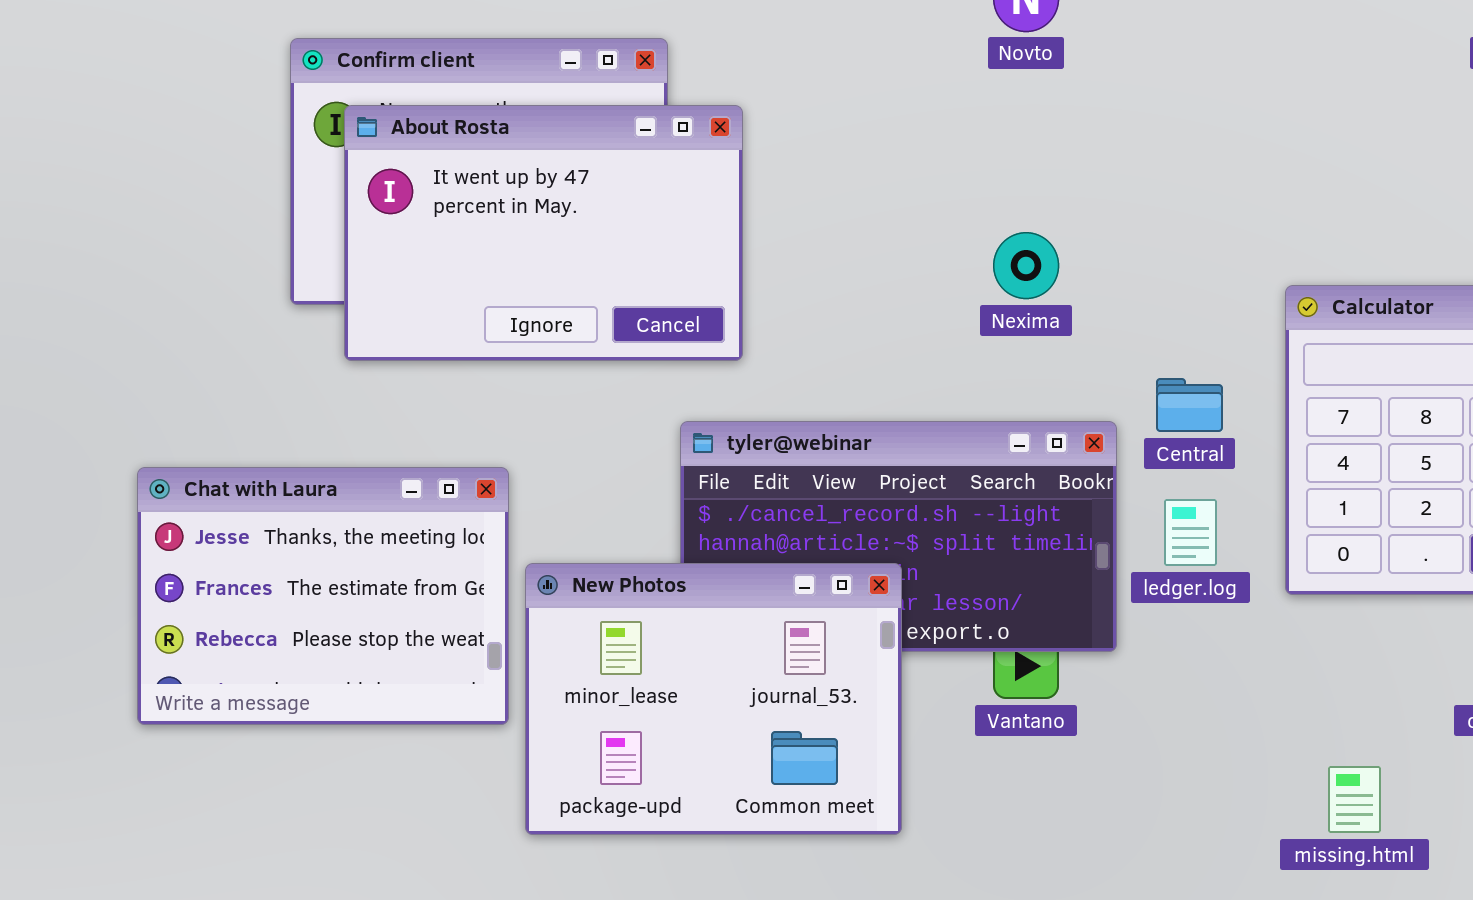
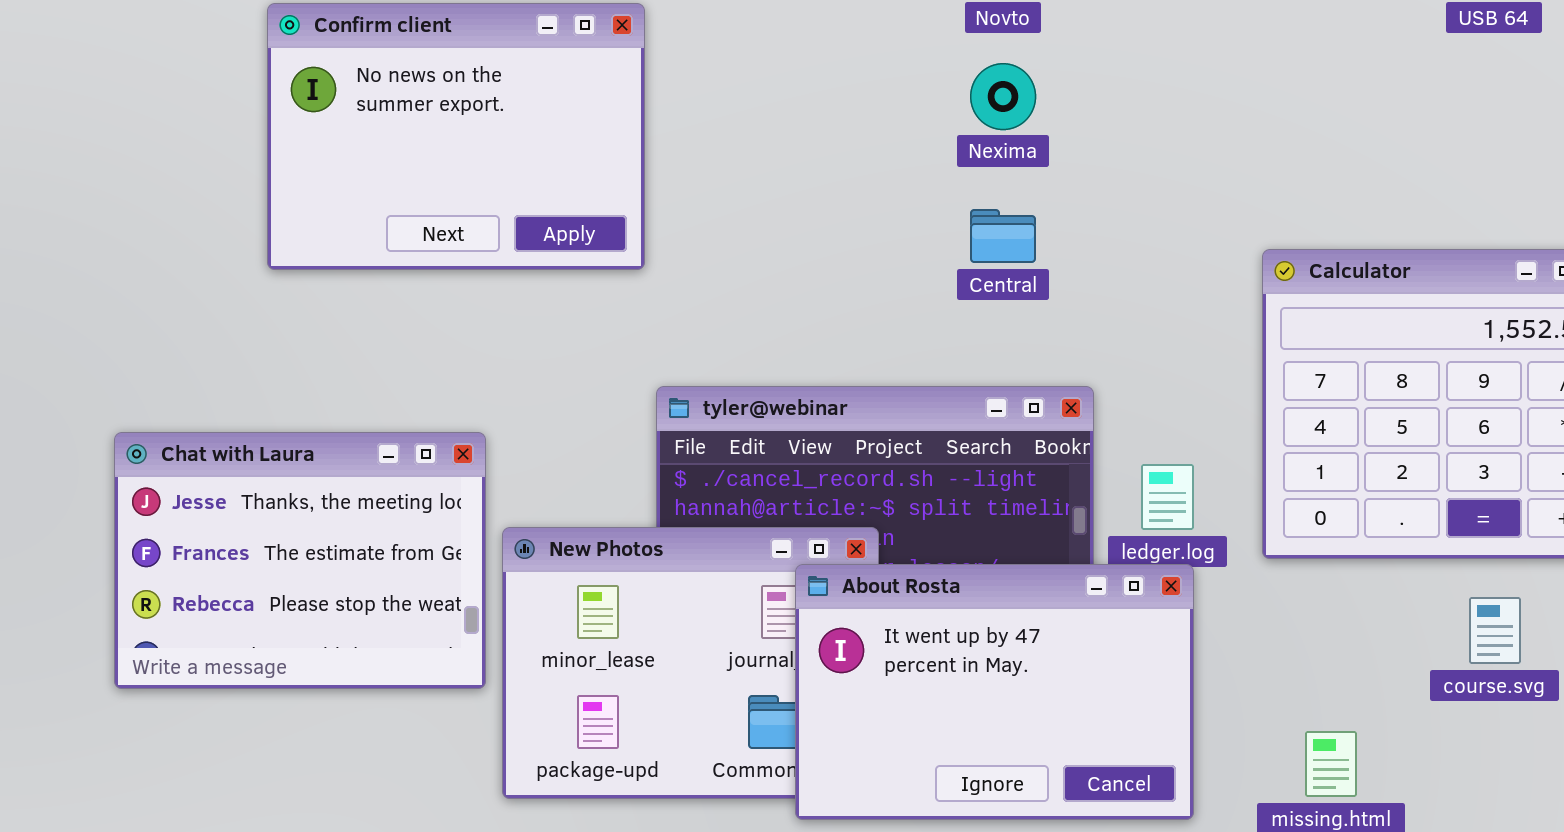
About Rosta: [344,105,743,361] -> [795,564,1194,820], moved
Nexima: [993,232,1059,299] -> [970,63,1036,130], moved
Central: [1156,378,1223,432] -> [970,209,1036,263], moved

